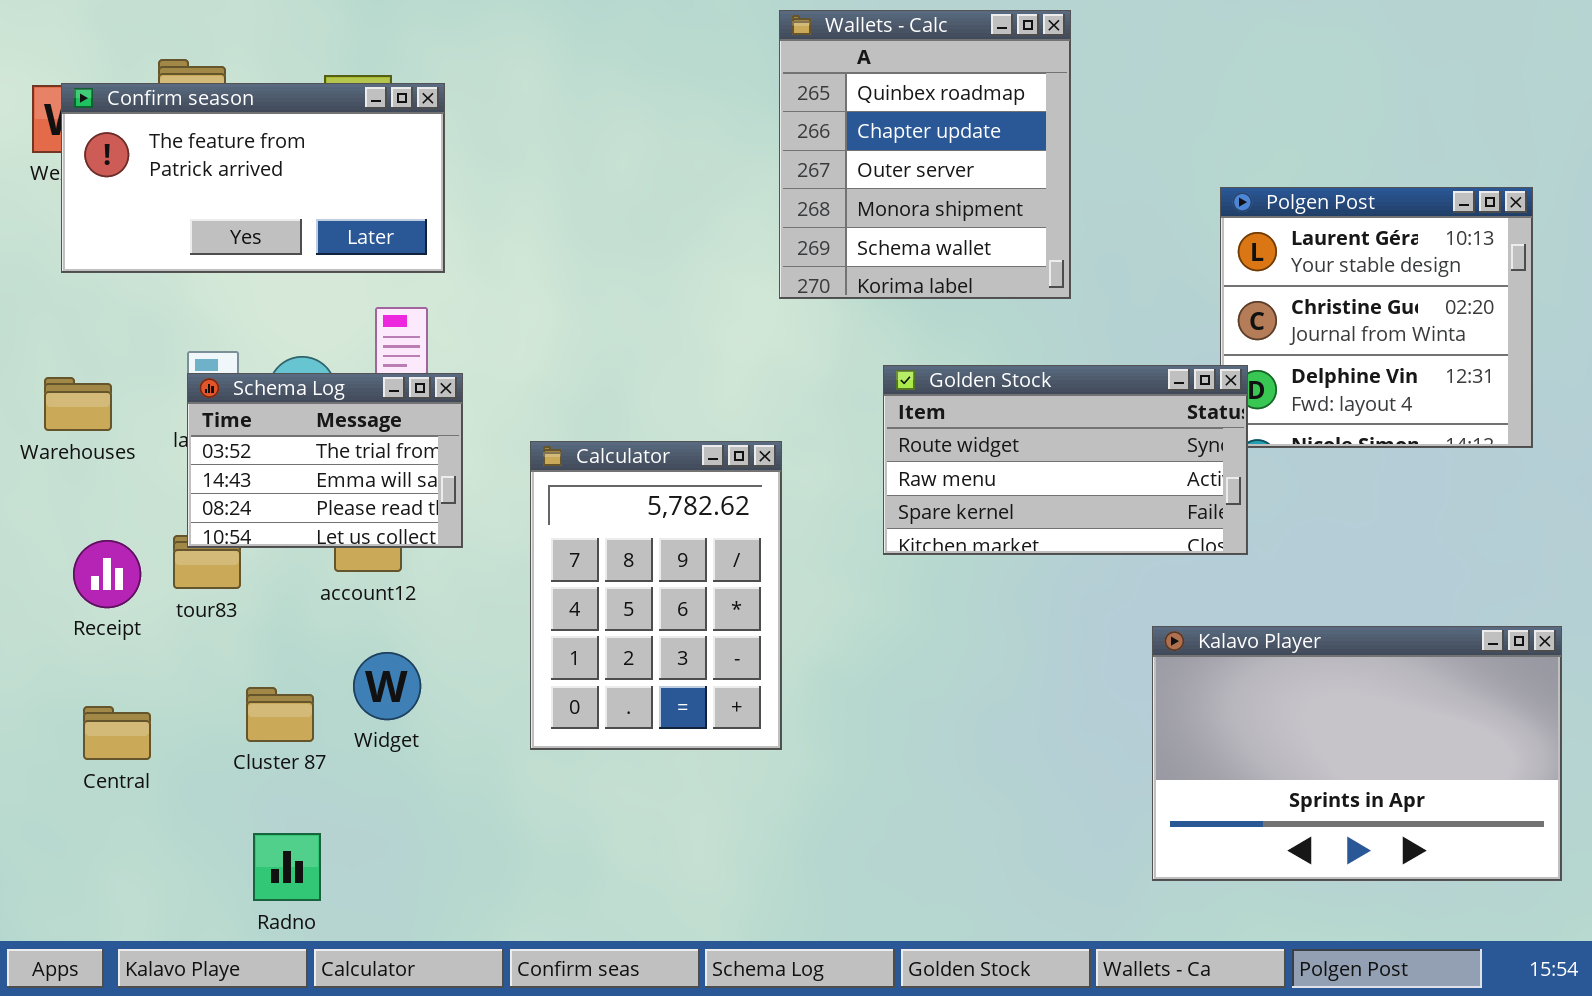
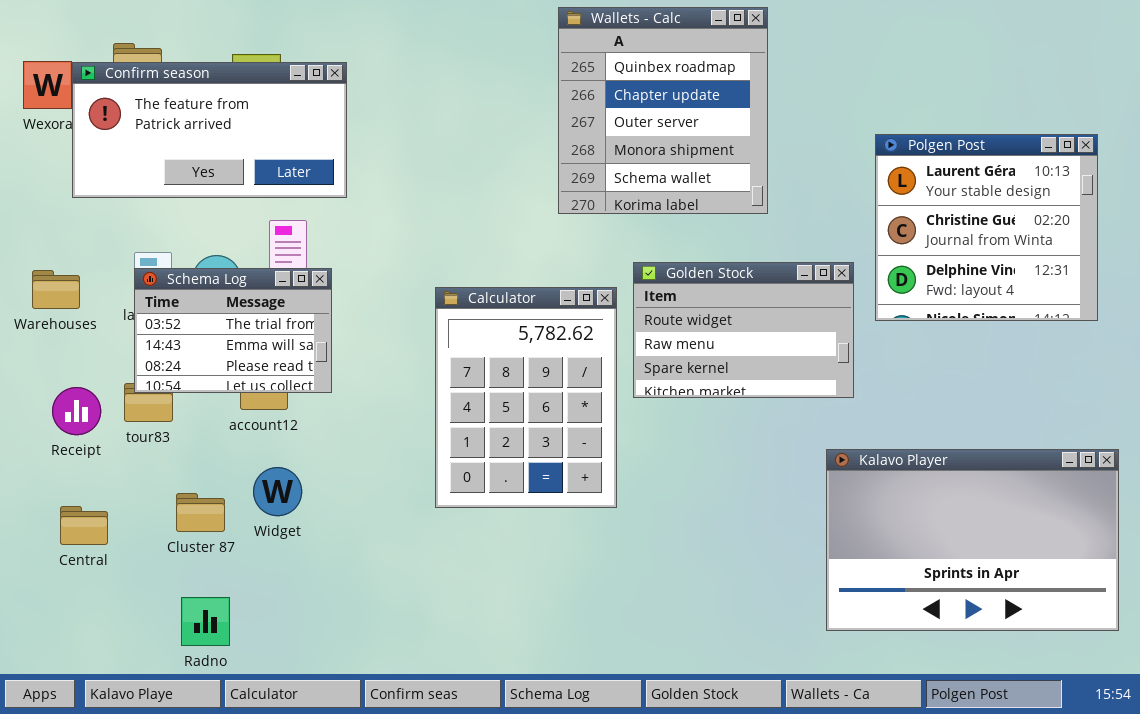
Confirm season: [61,83,445,273] -> [72,62,347,198], moved
Golden Stock: [883,365,1248,555] -> [633,262,854,398], resized
Calculator: [530,441,782,750] -> [435,287,617,508], moved

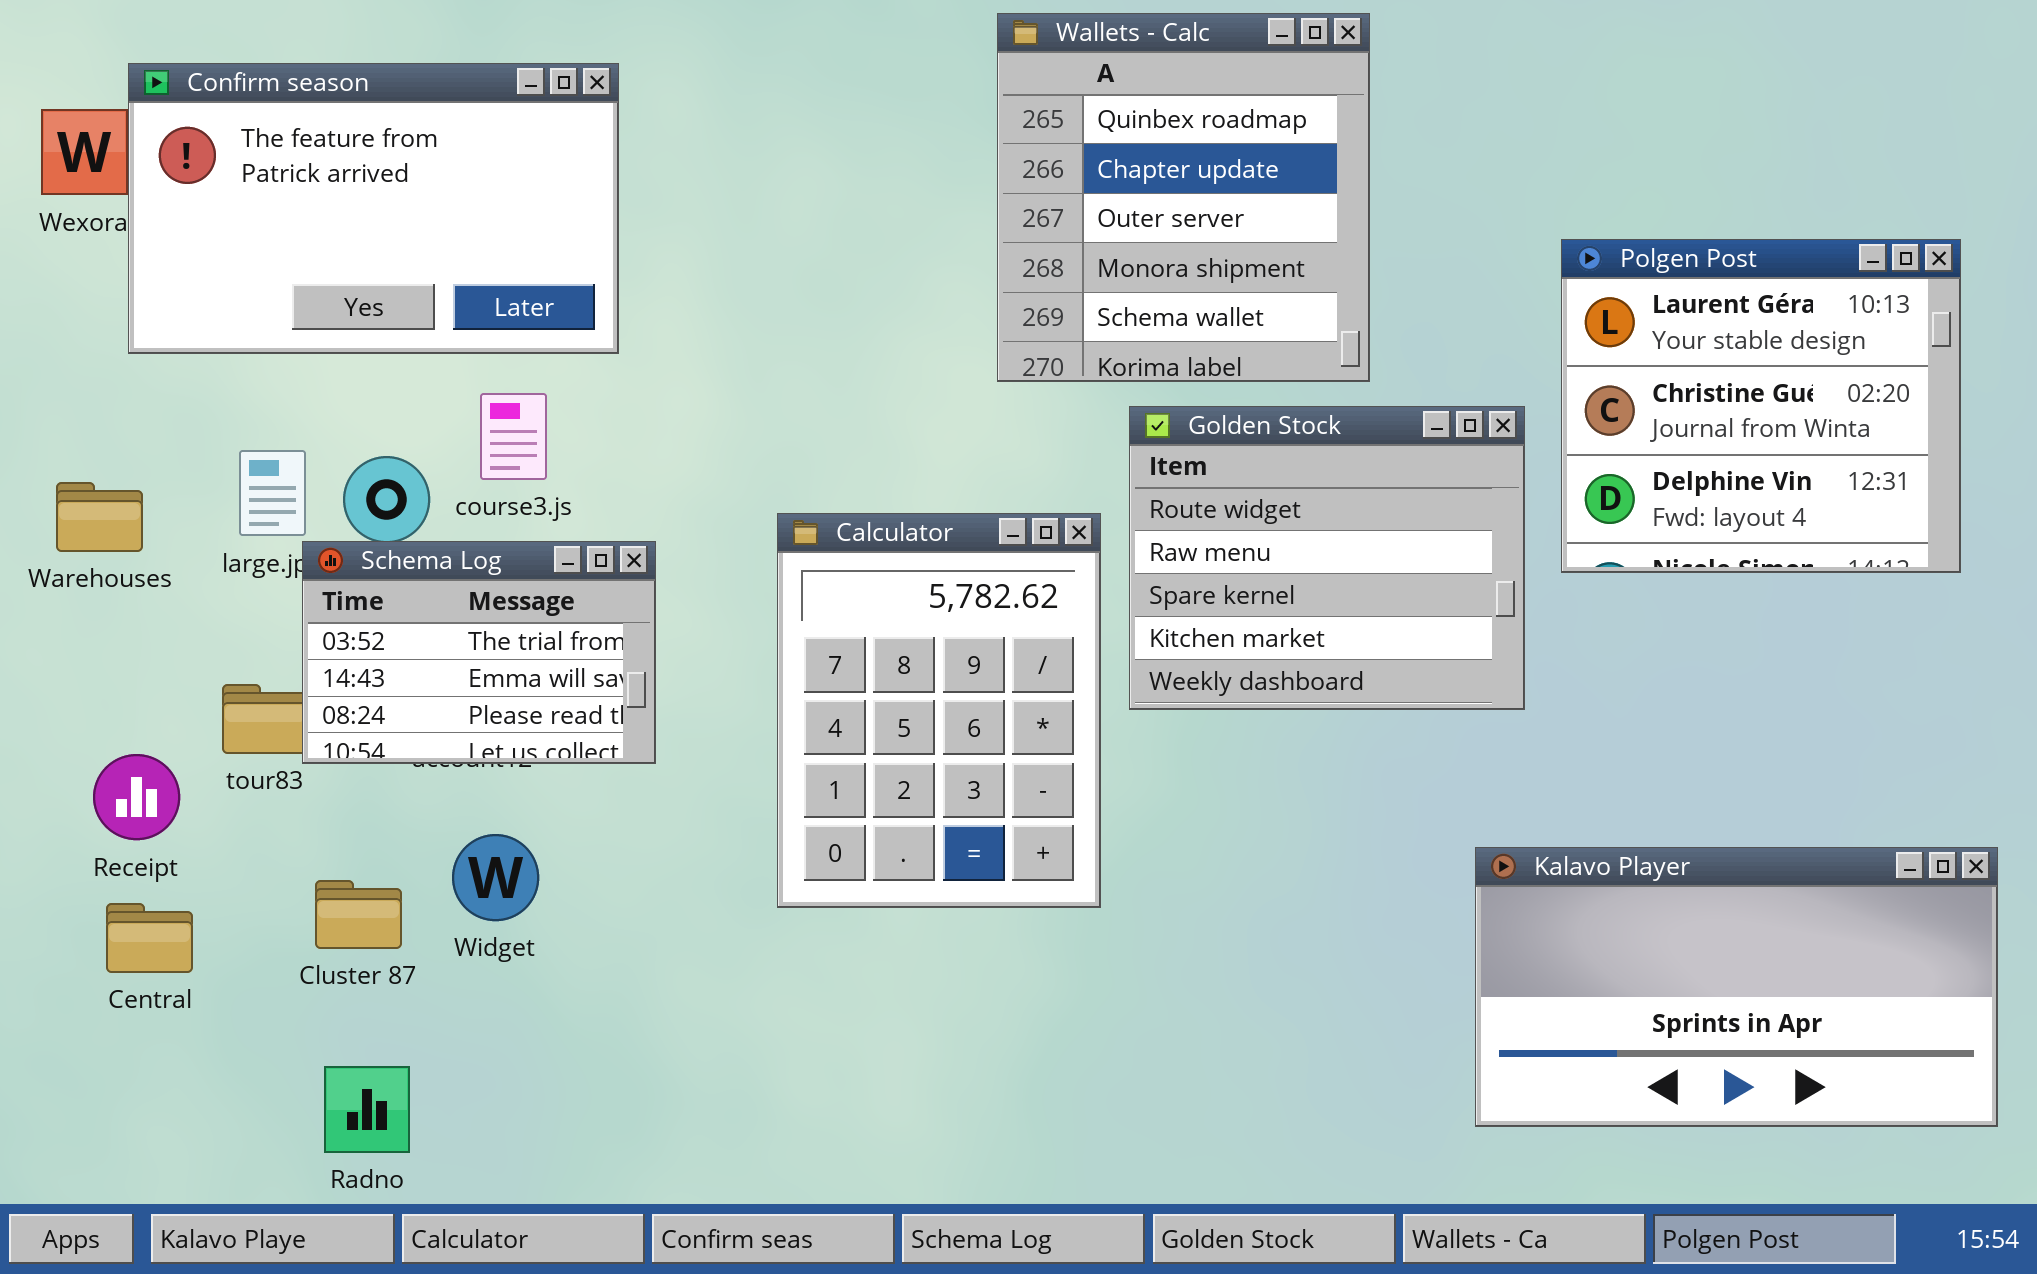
Confirm season: [72,62,347,198] -> [128,63,619,354], resized
Golden Stock: [633,262,854,398] -> [1129,406,1525,710], resized
Schema Log: [134,268,332,393] -> [302,541,656,764], moved
Receipt: [52,387,101,435] -> [93,754,180,840], moved
Kalavo Player: [826,449,1119,631] -> [1475,847,1998,1127], resized

